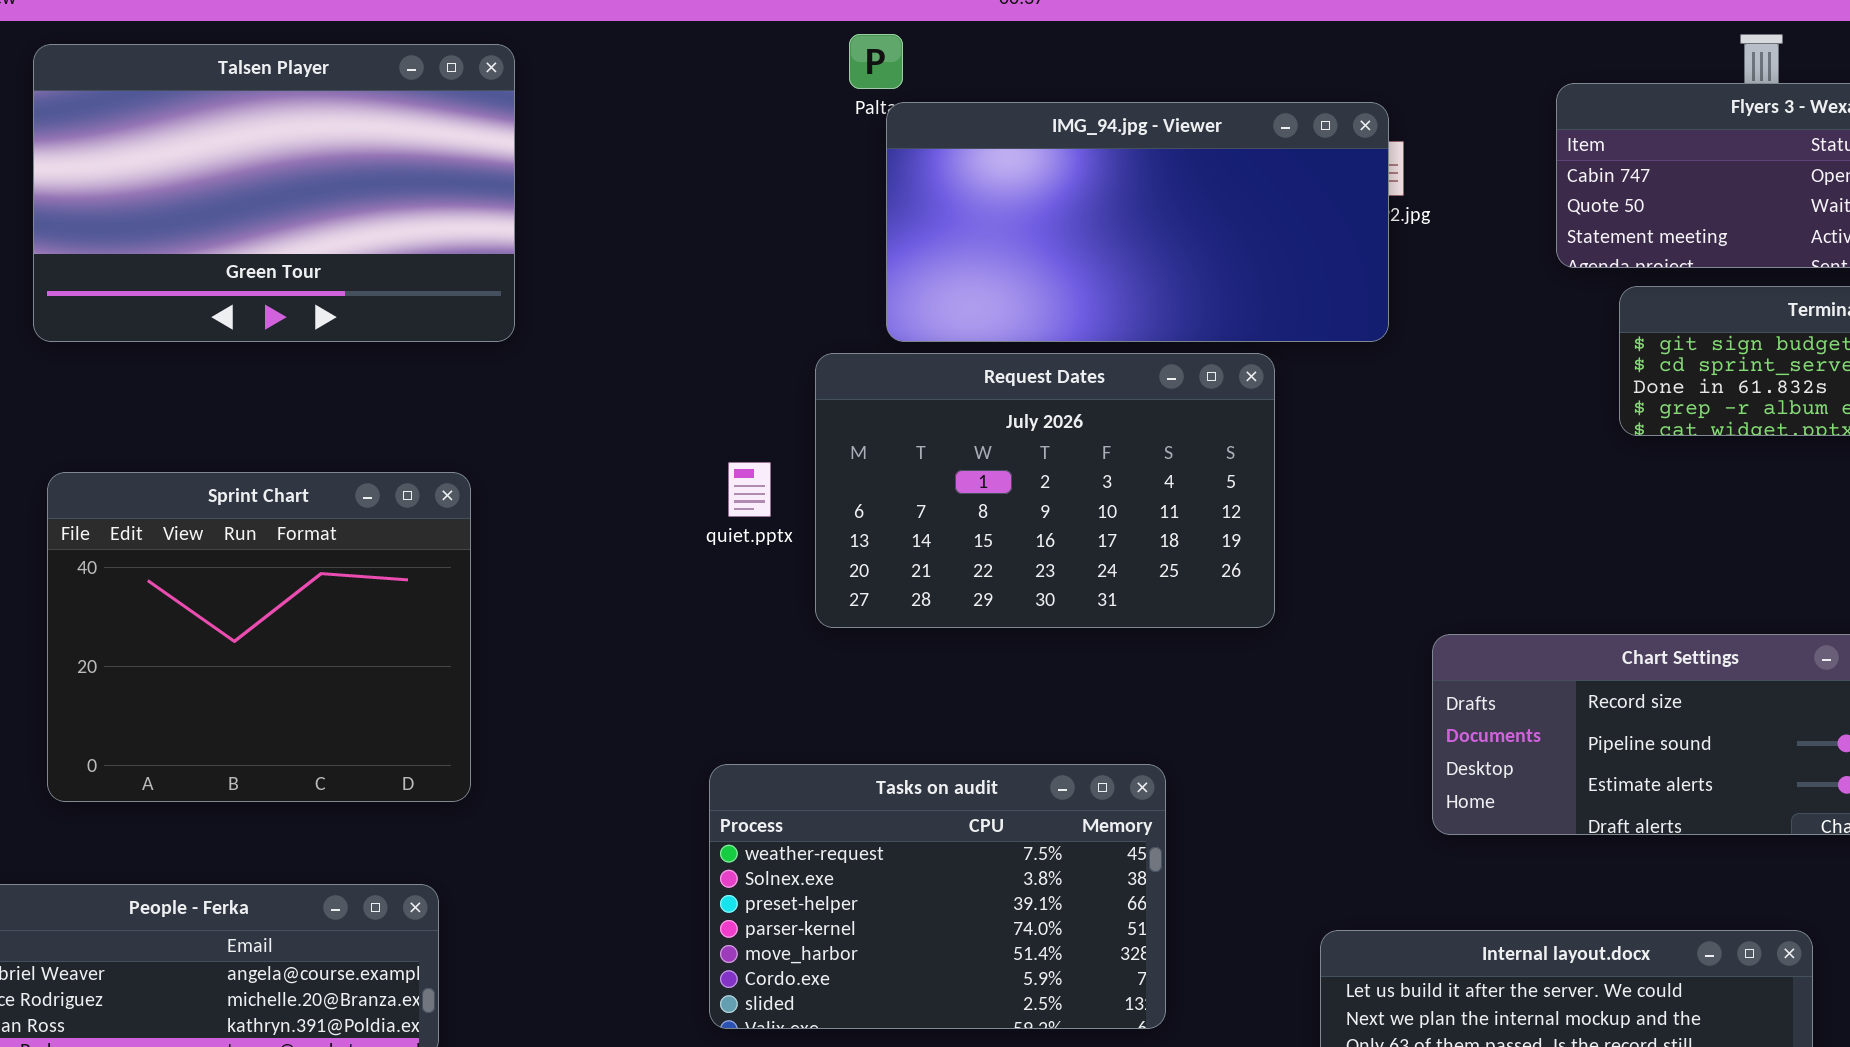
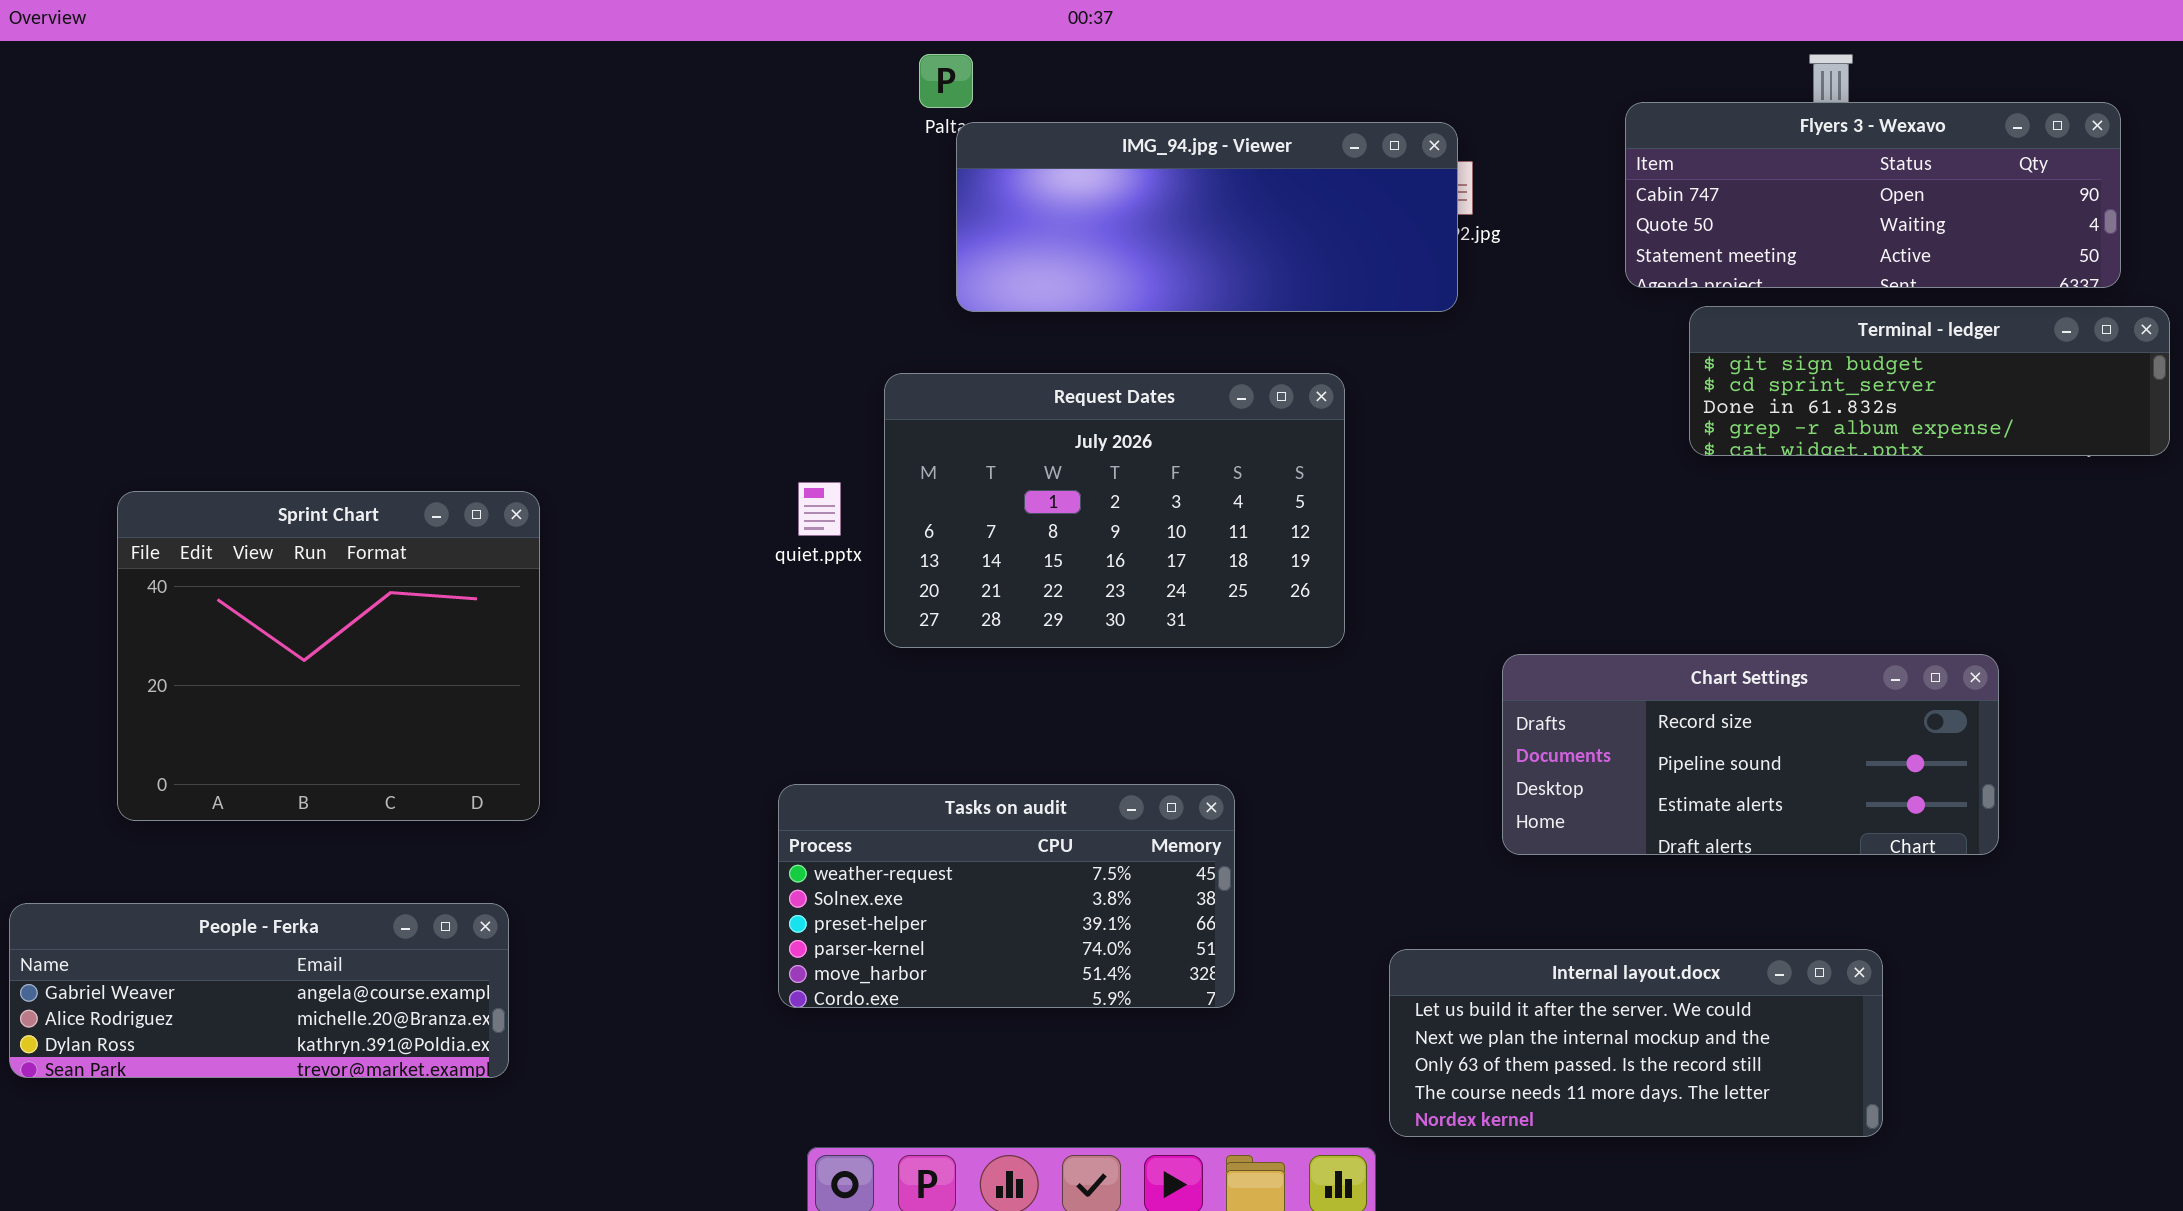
Talsen Player: [33,44,515,342] -> none, closed
IMG_94.jpg - Viewer: [886,102,1389,342] -> [956,122,1458,312], resized
Tasks on audit: [709,764,1166,1029] -> [778,784,1235,1008], resized

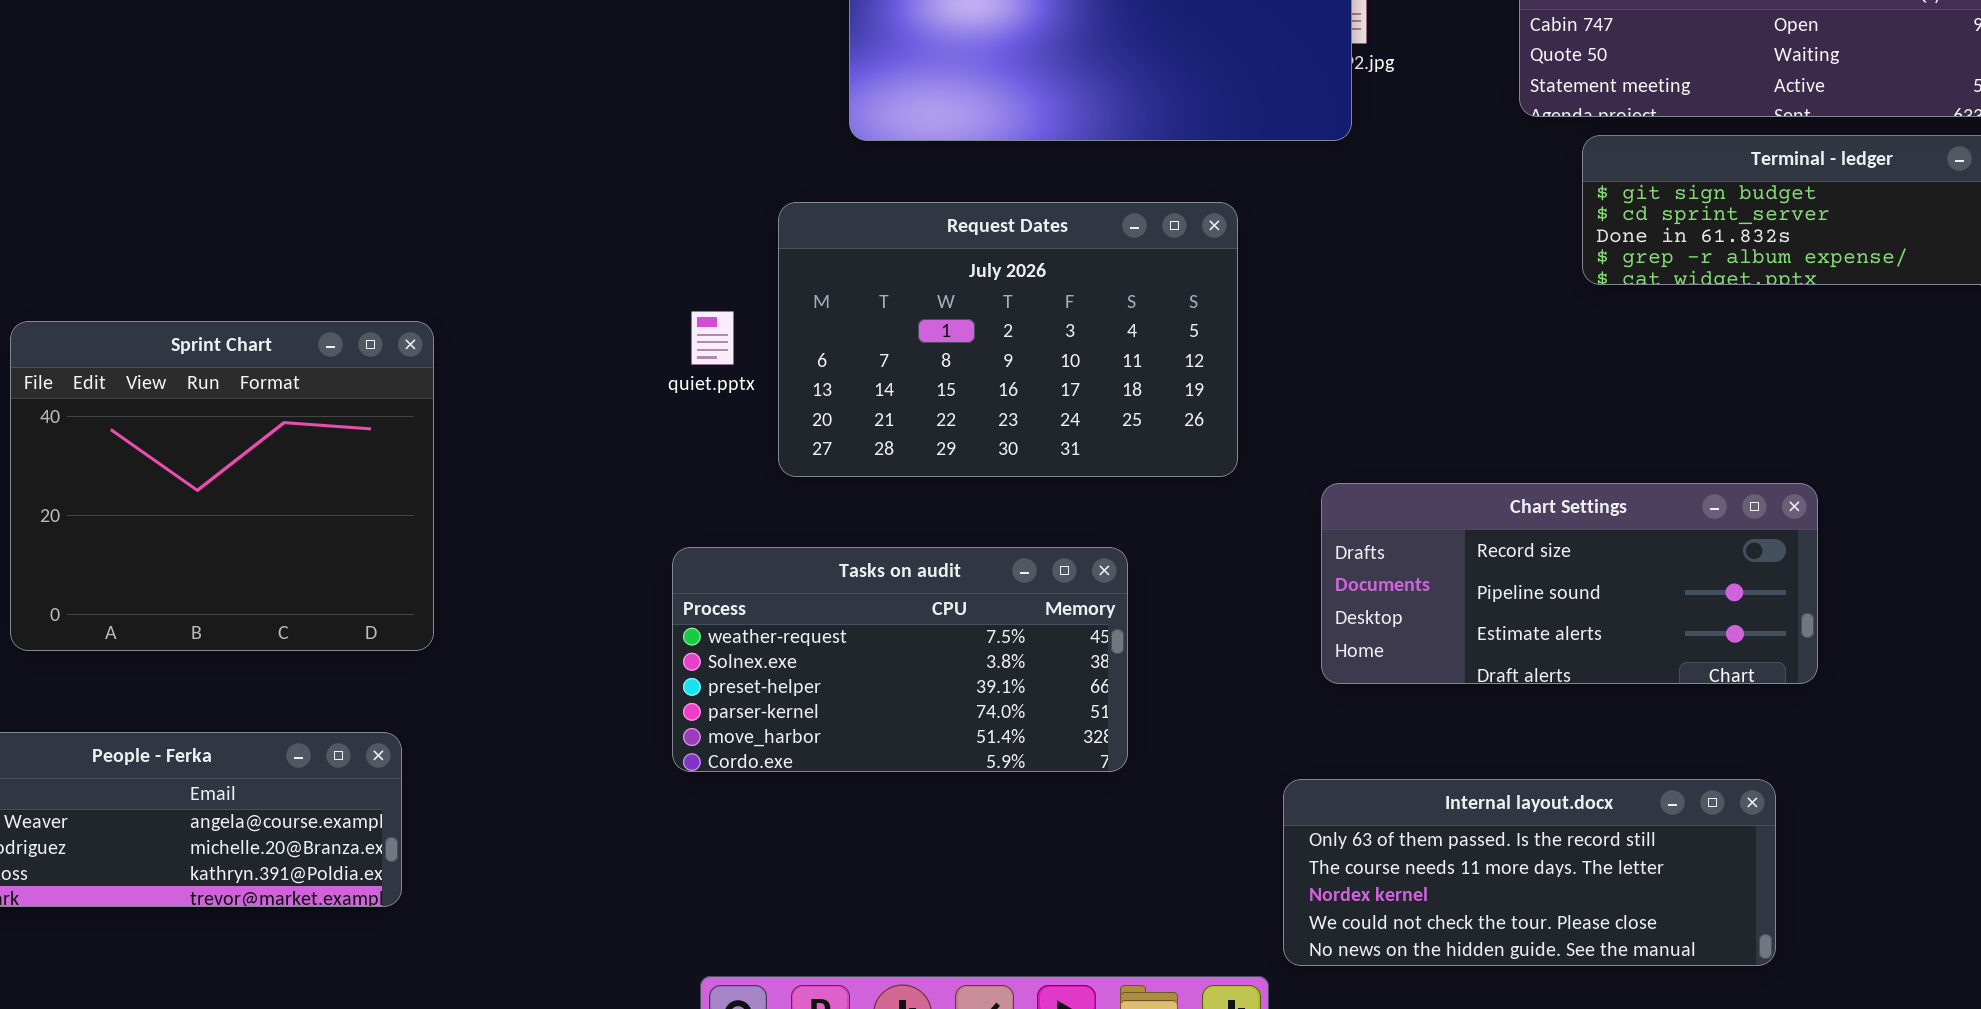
Chart Settings: [1502,654,1999,855] -> [1321,483,1818,684], moved
Tasks on audit: [778,784,1235,1008] -> [672,547,1128,772], moved
Internal layout.docx: [1389,949,1883,1137] -> [1283,779,1776,966], scrolled down 2 rows

